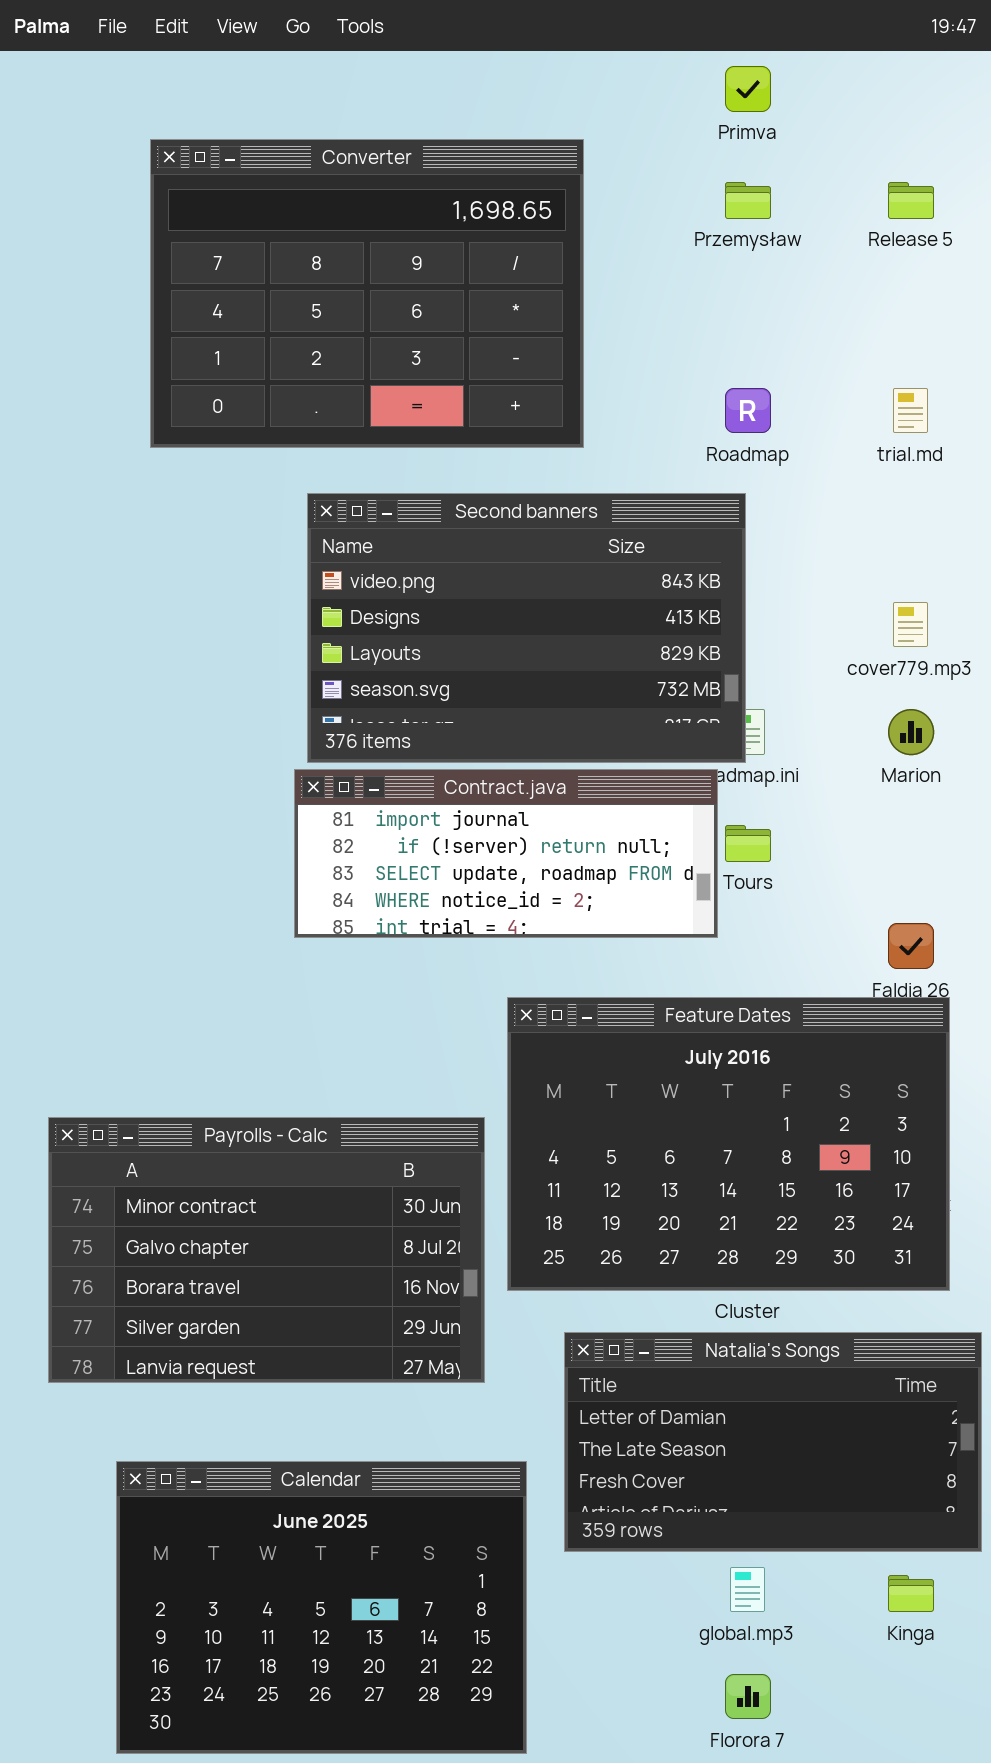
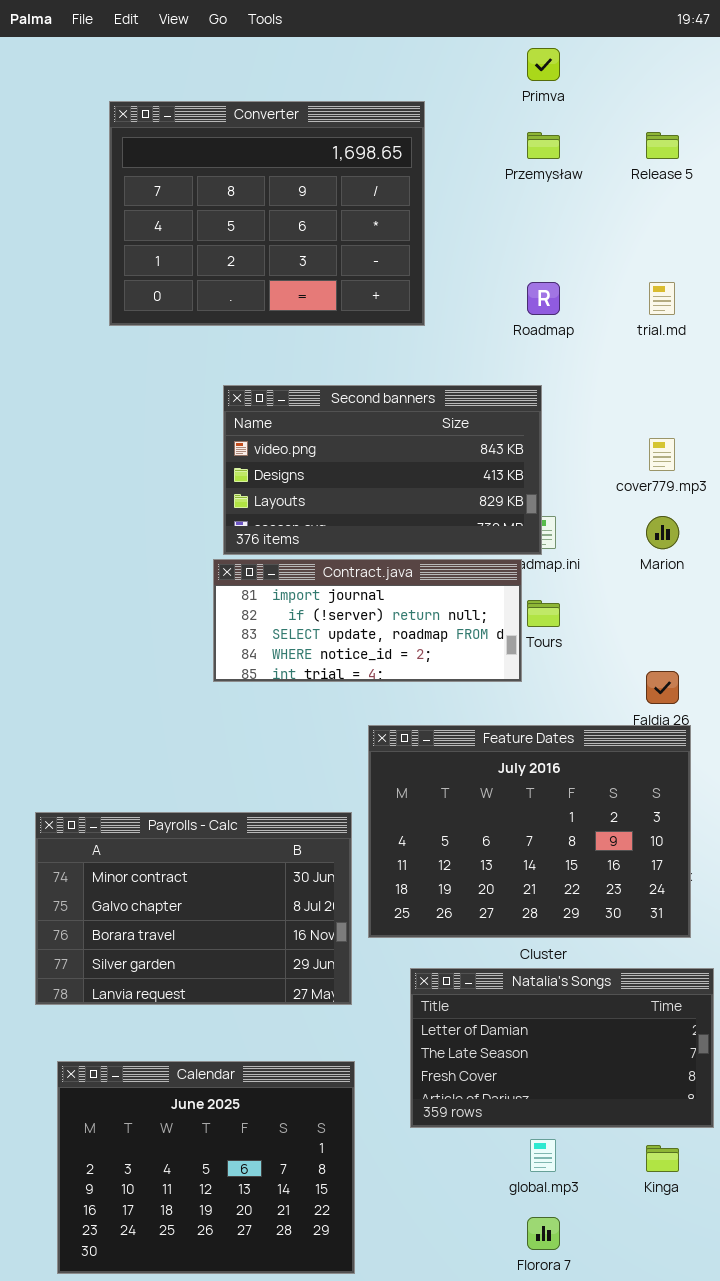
Second banners: [307,493,746,763] -> [223,385,542,555], resized
Calendar: [116,1461,527,1754] -> [57,1061,355,1274], moved

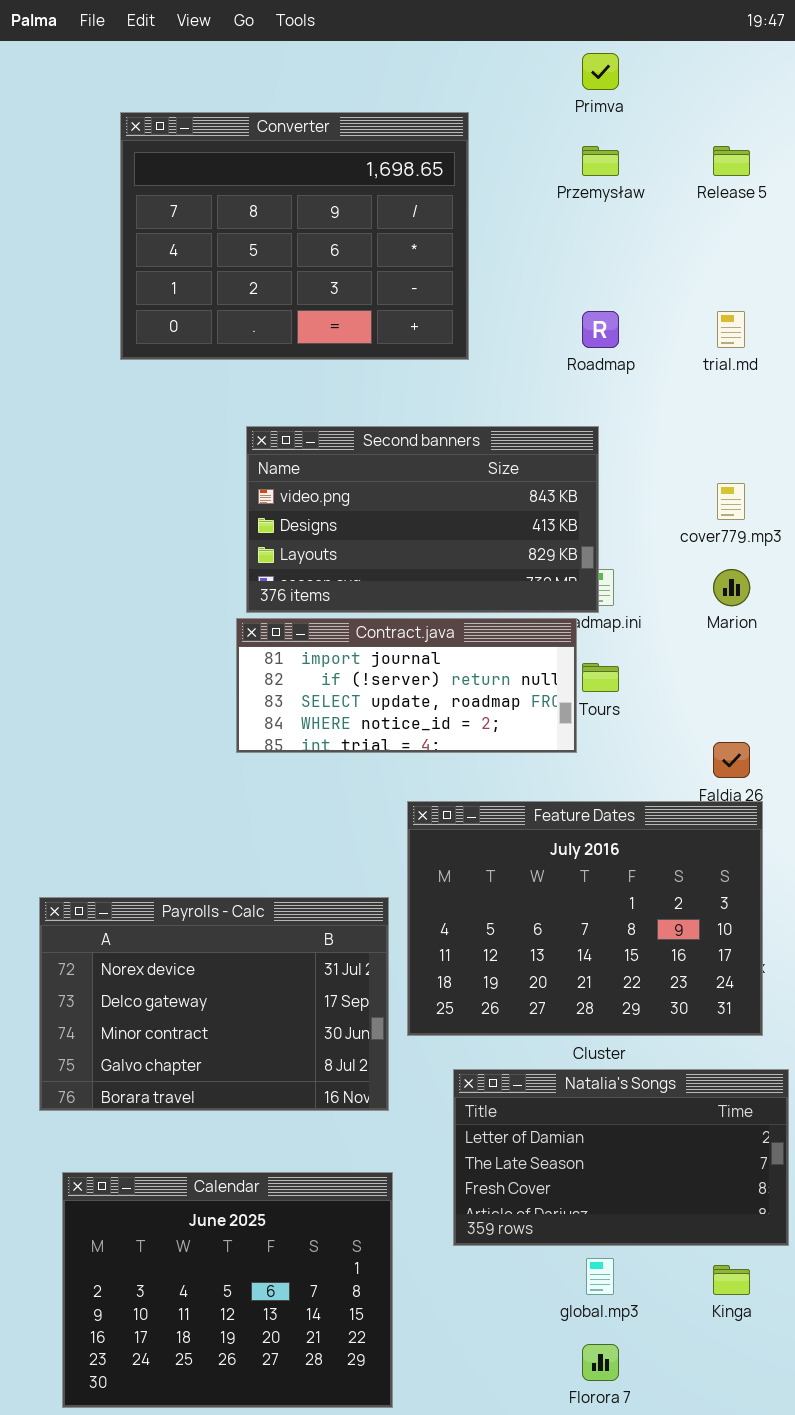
Payrolls - Calc: [35,812,352,1005] -> [39,897,389,1111], scrolled up 2 rows

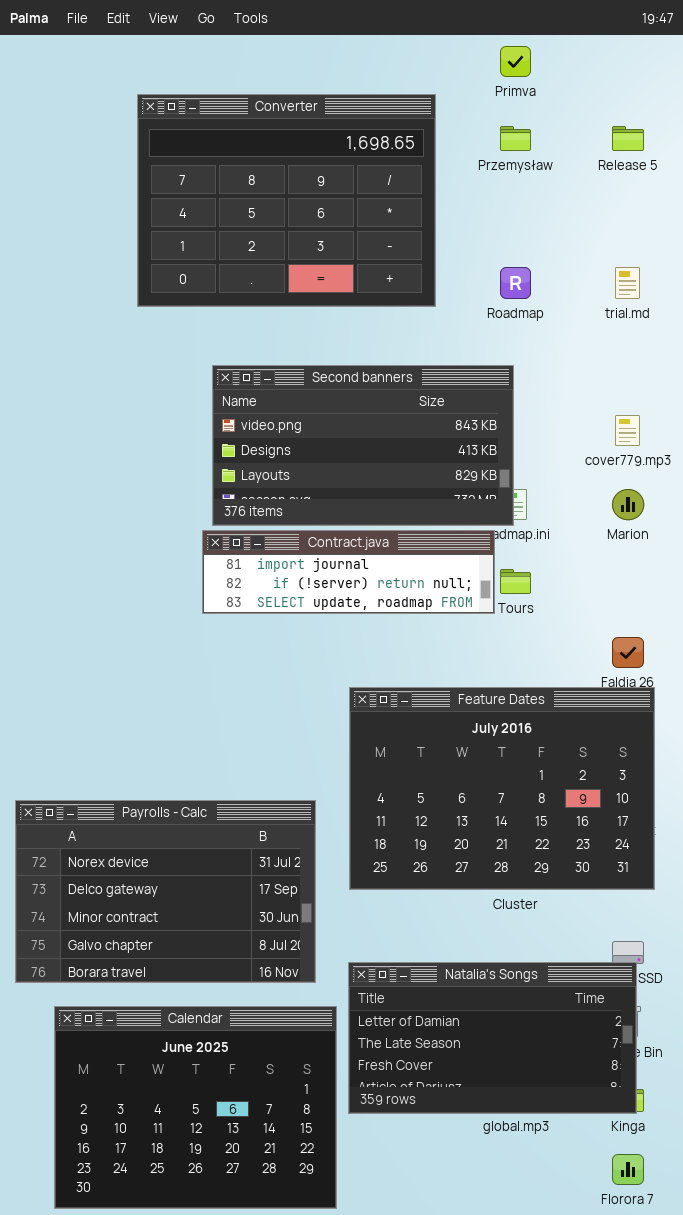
Converter: [120,112,469,360] -> [137,94,436,307], moved
Contract.java: [236,618,577,753] -> [202,530,495,614], resized
Payrolls - Calc: [39,897,389,1111] -> [15,800,316,983], moved
Natalia's Songs: [453,1069,789,1246] -> [348,962,637,1114], moved
Florora 7: [582,1344,619,1381] -> [612,1154,644,1185], moved

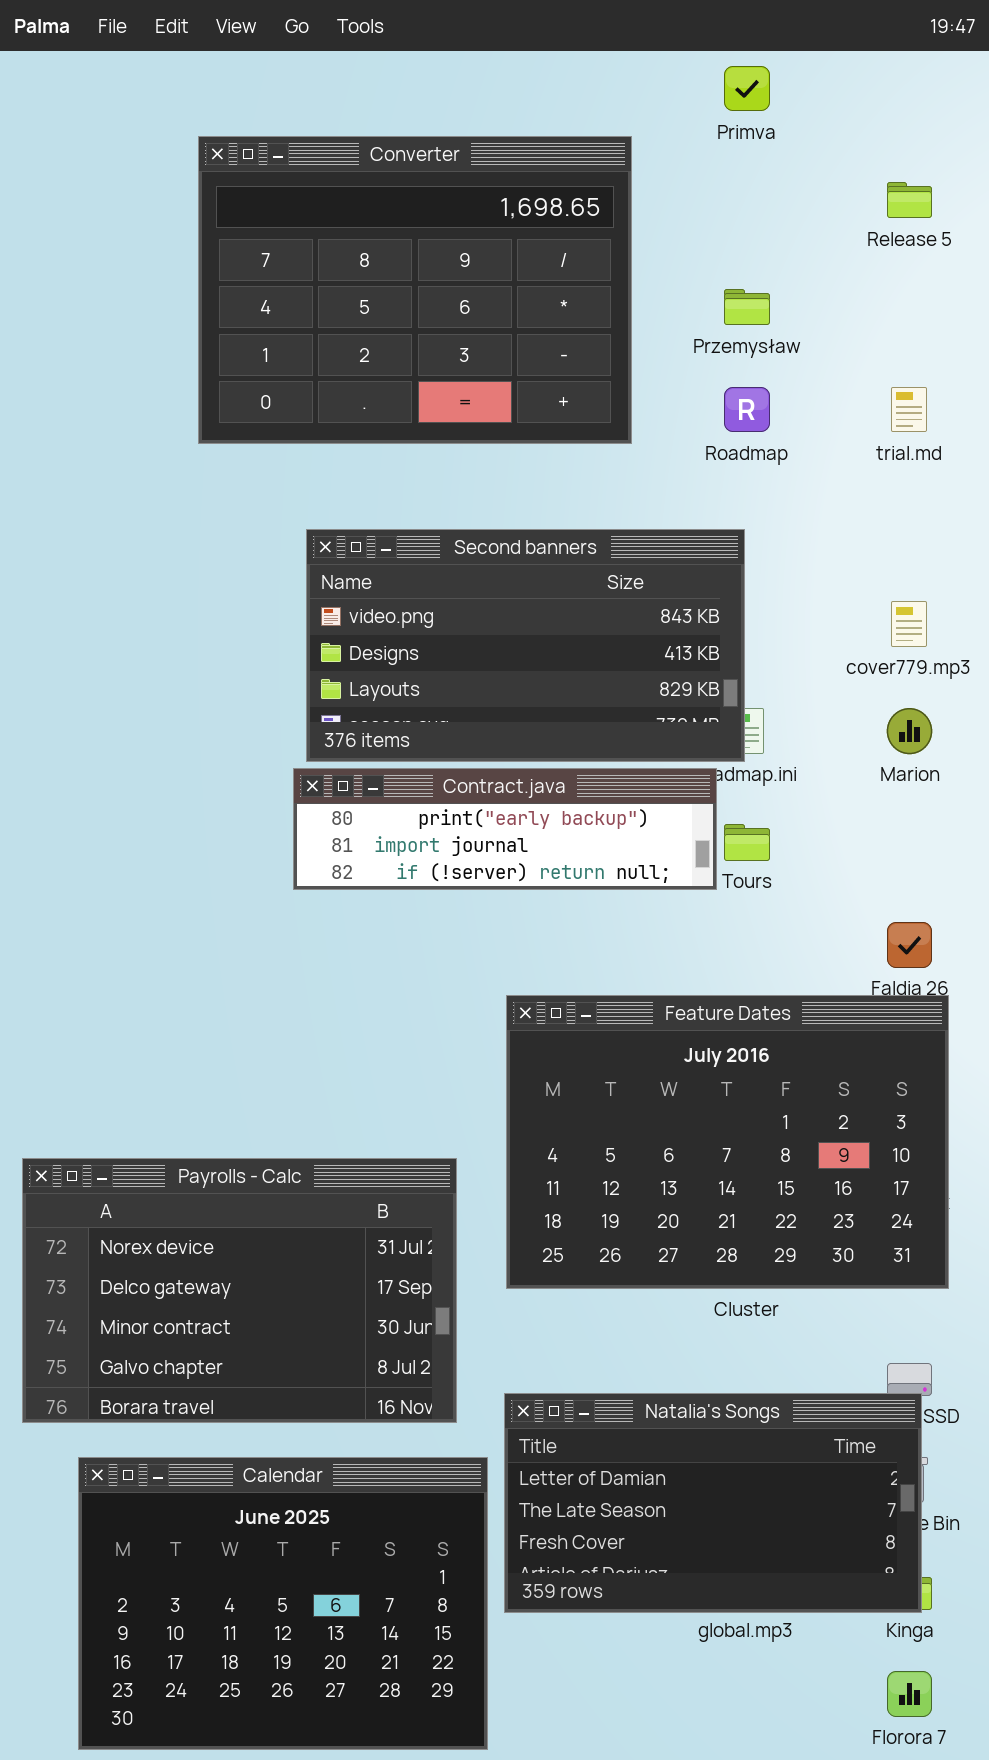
Przemysław: [500,126,531,151] -> [724,289,770,325], moved
Contract.java: [202,530,495,614] -> [293,768,717,890], scrolled up 1 row

